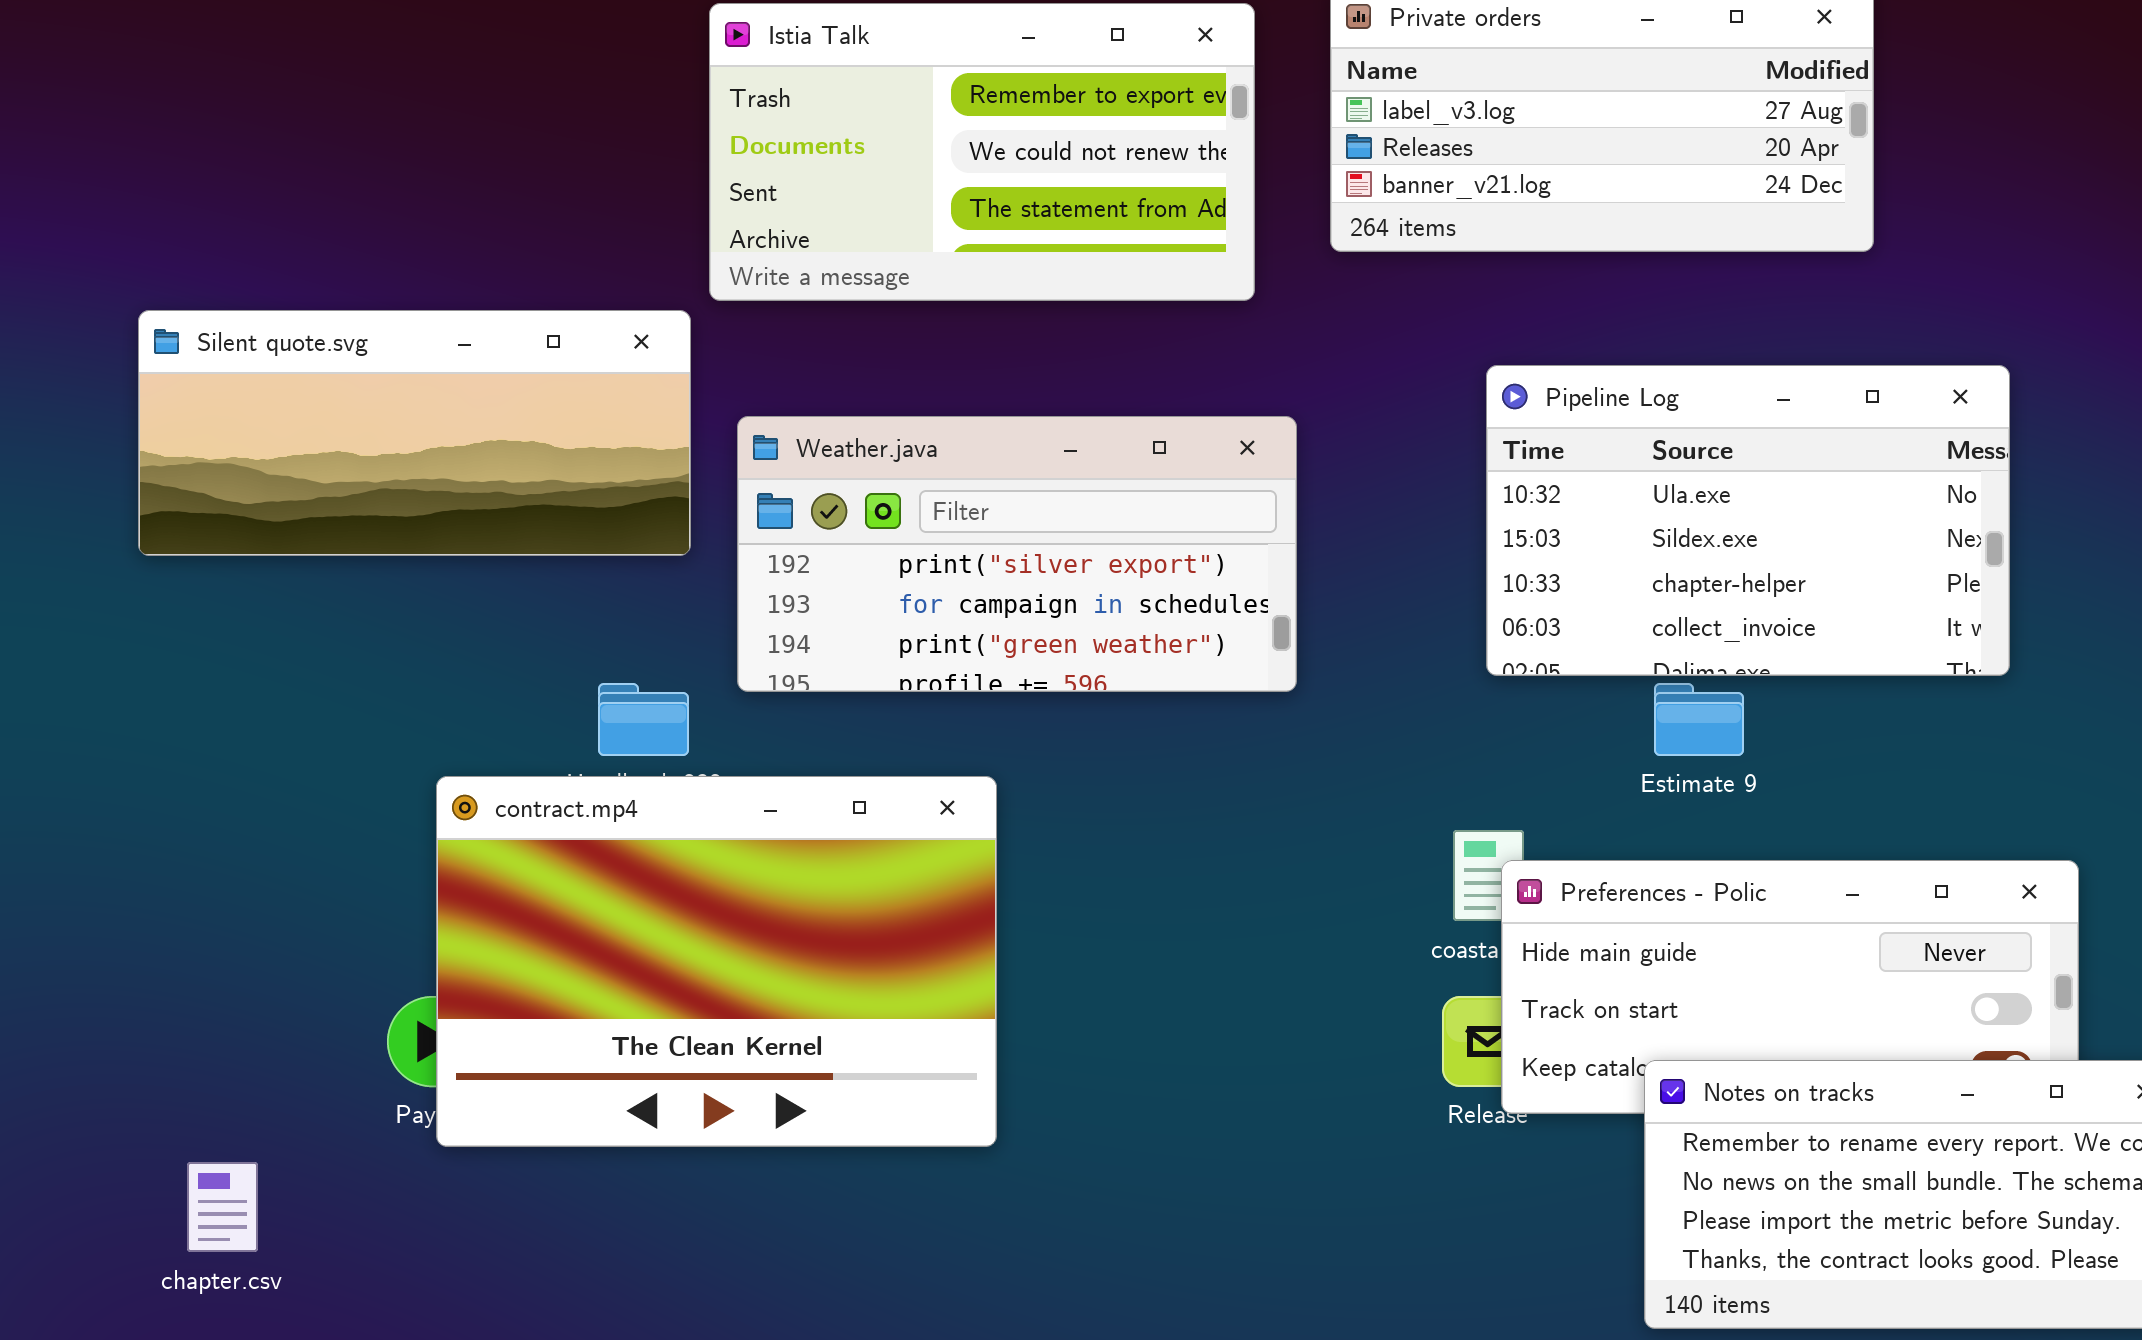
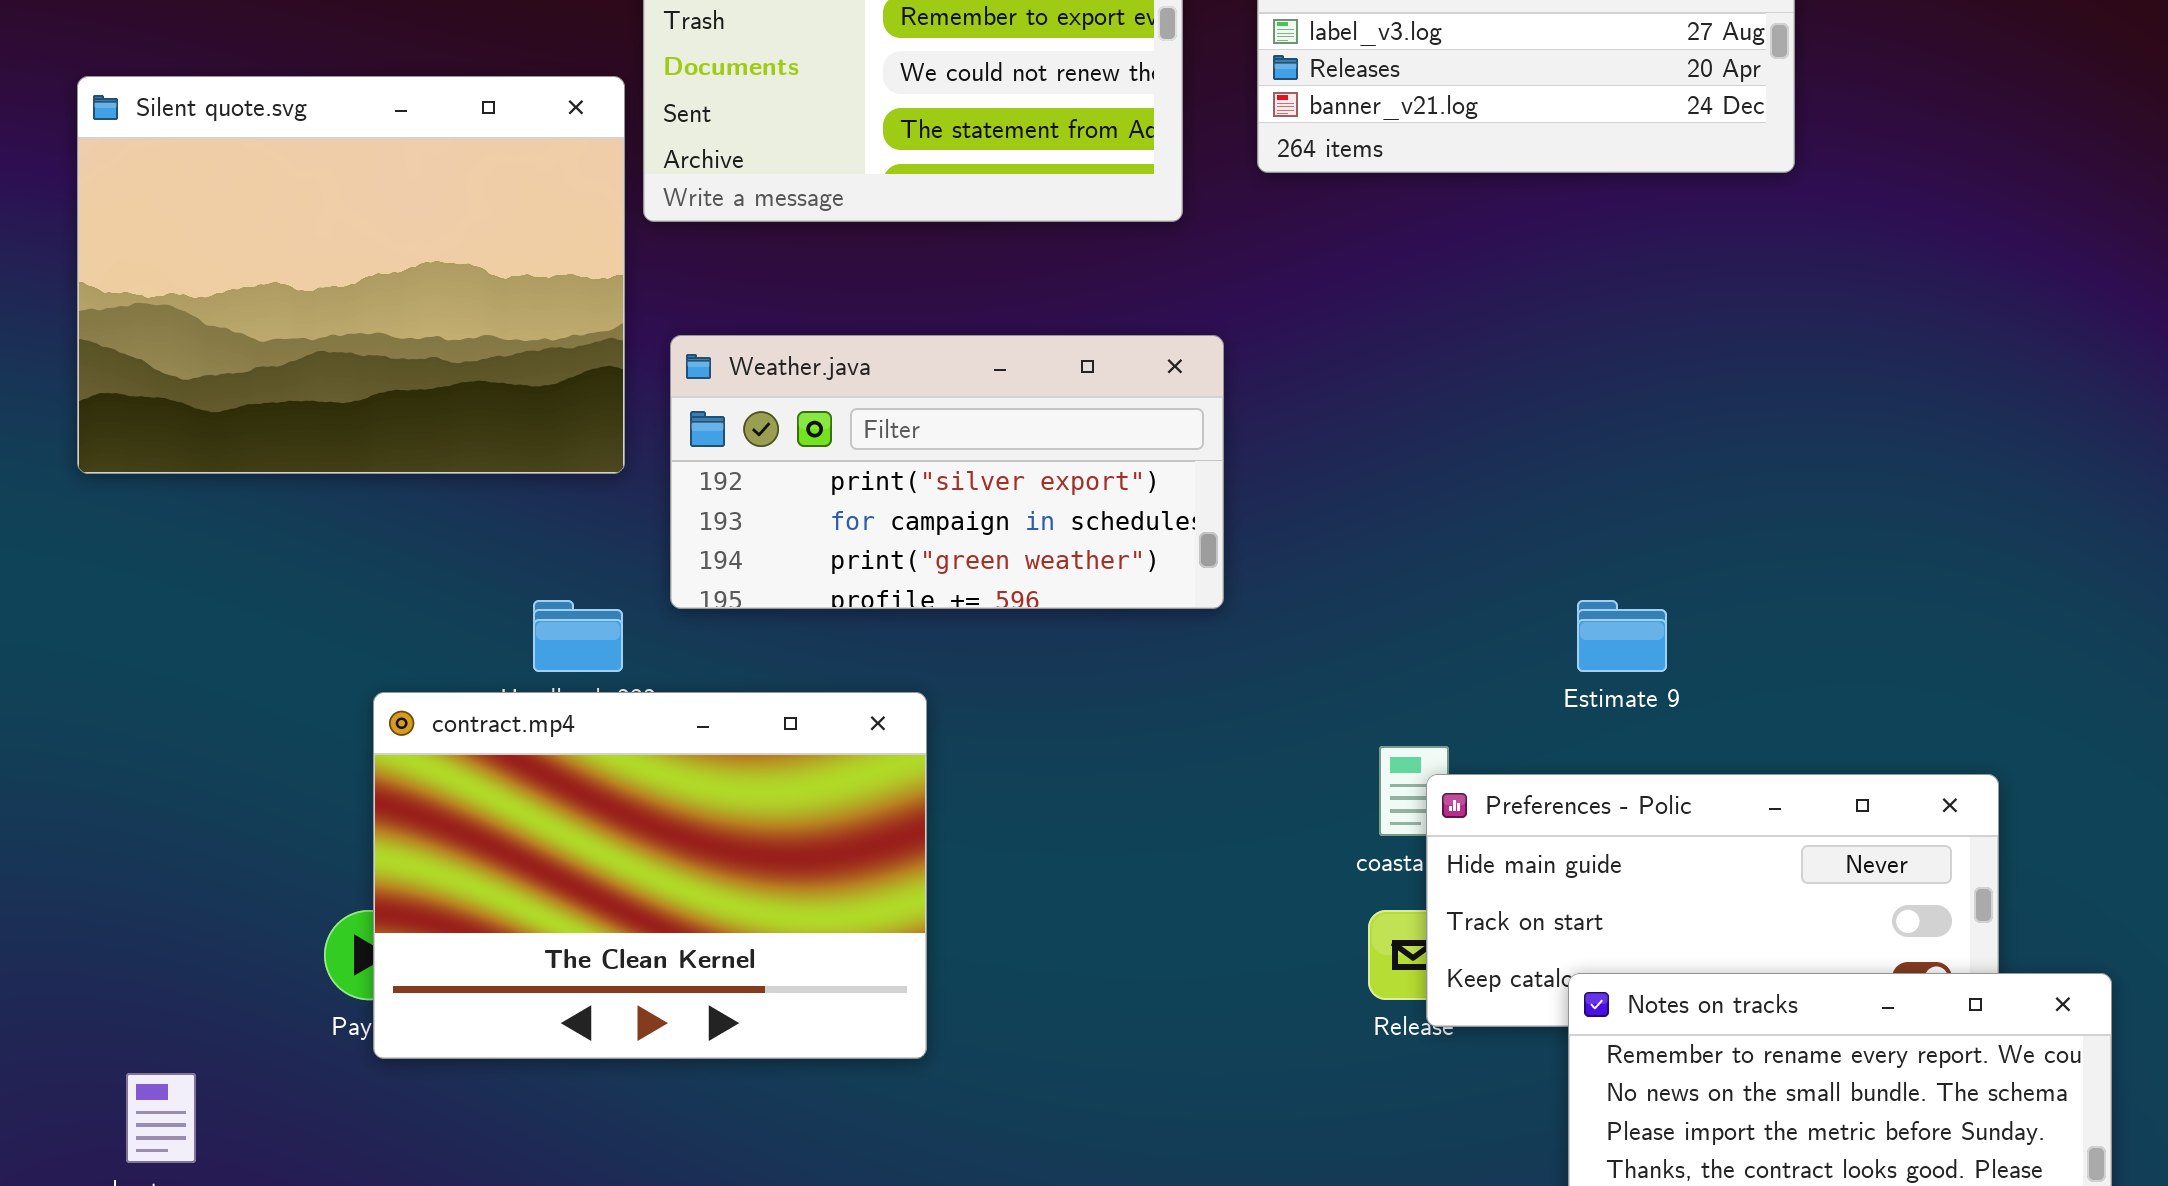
Silent quote.svg: [138,310,691,556] -> [77,76,625,474], resized
Pipeline Log: [1486,365,2010,676] -> none, closed

